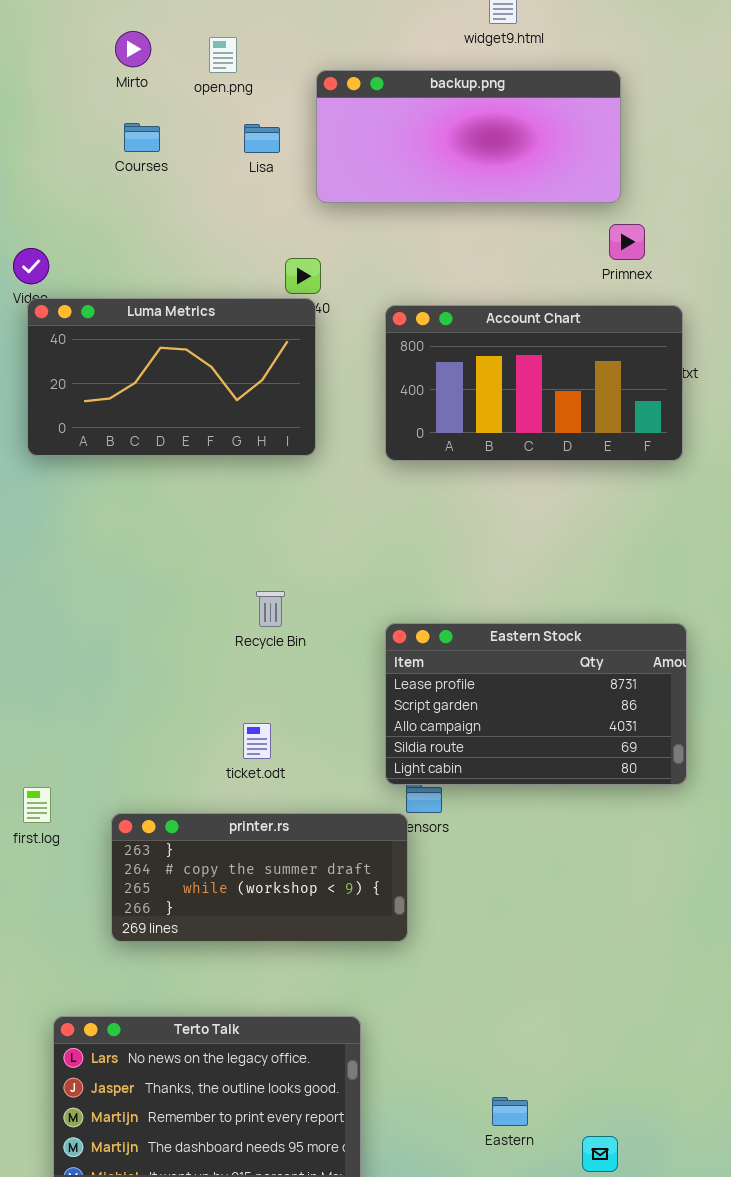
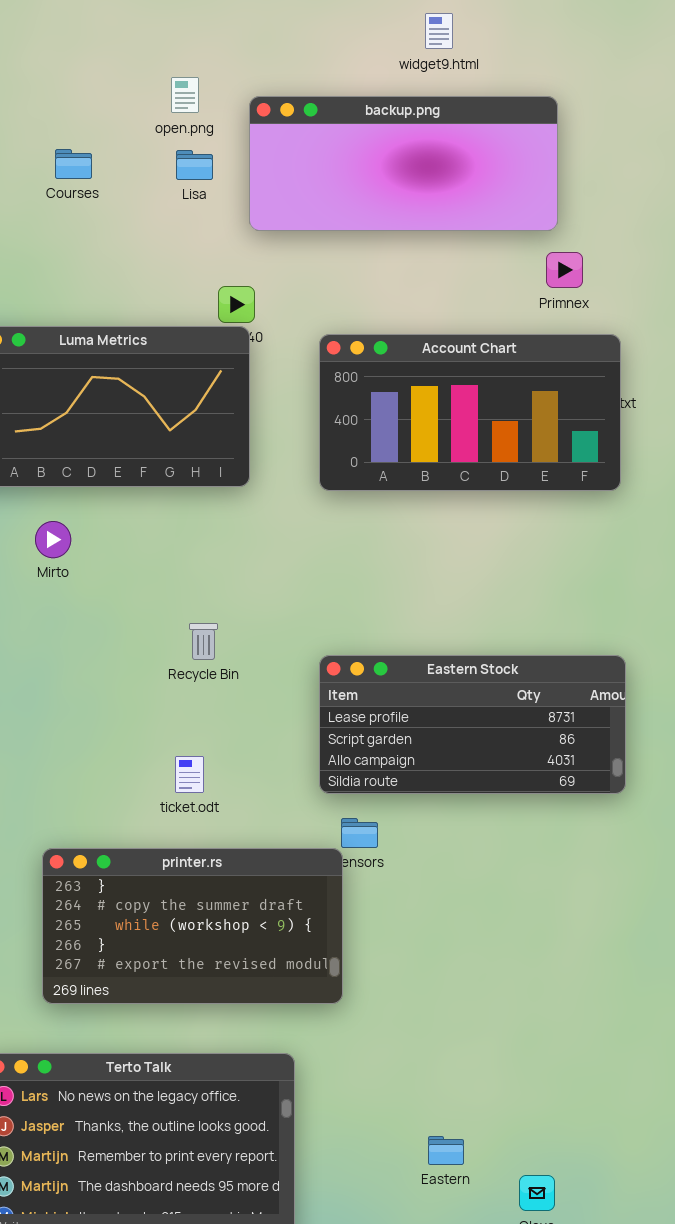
Mirto: [115,31,151,67] -> [35,521,71,558], moved
open.png: [209,37,237,73] -> [171,77,199,113], moved
Eastern Stock: [385,623,687,785] -> [319,655,626,794], resized
printer.rs: [111,813,408,942] -> [42,848,343,1004], resized

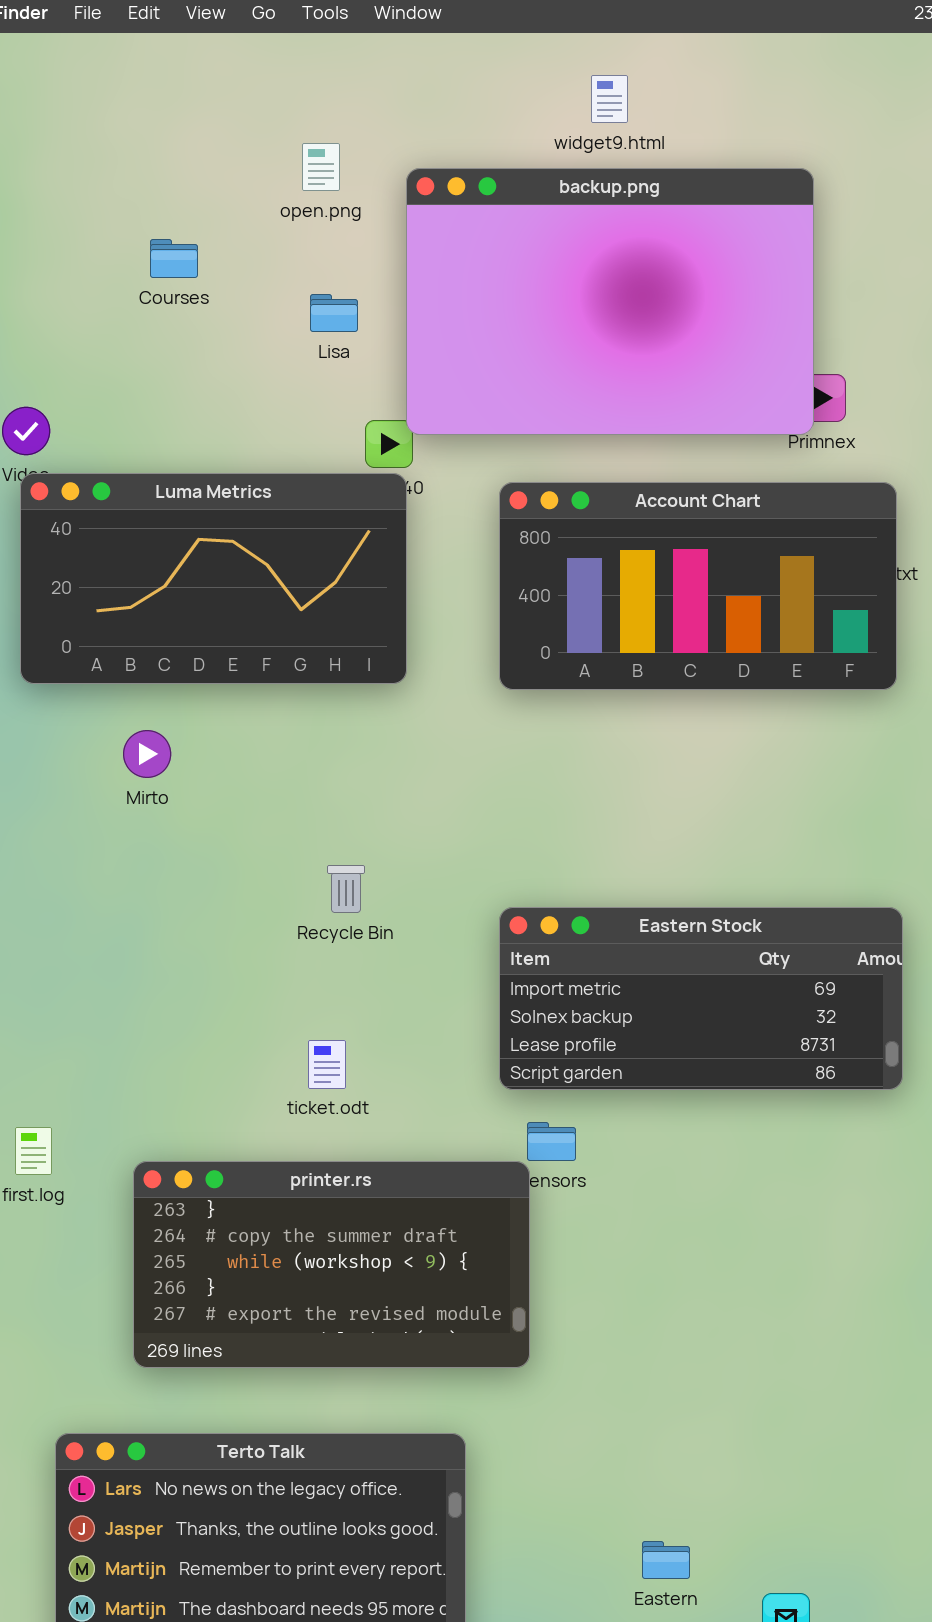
widget9.html: [425,13,453,49] -> [591,75,628,123], moved
backup.png: [249,96,558,231] -> [406,168,814,435], resized
Lisa: [176,150,213,180] -> [310,294,358,332], moved
Eastern Stock: [319,655,626,794] -> [499,907,903,1090], scrolled up 2 rows

